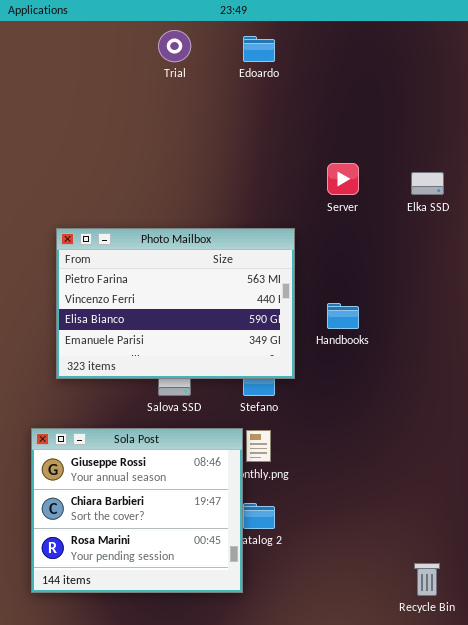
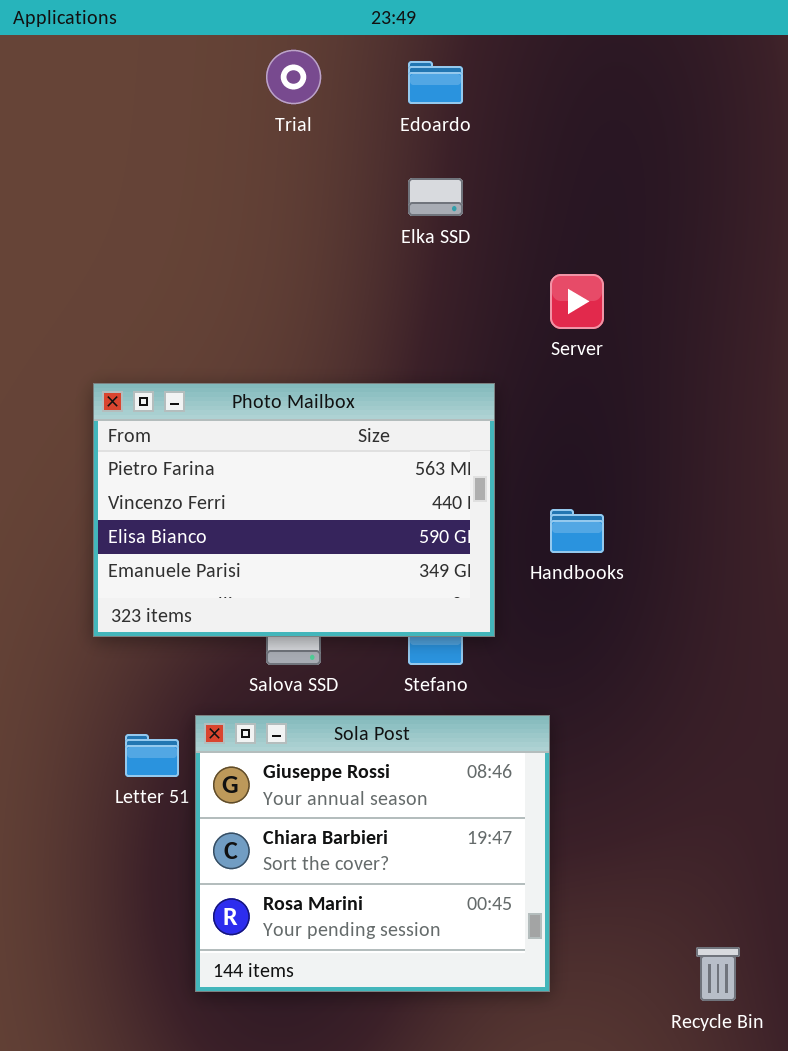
Elka SSD: [411,172,444,195] -> [408,178,463,216], moved
Sola Post: [31,428,243,593] -> [195,715,550,992], moved

